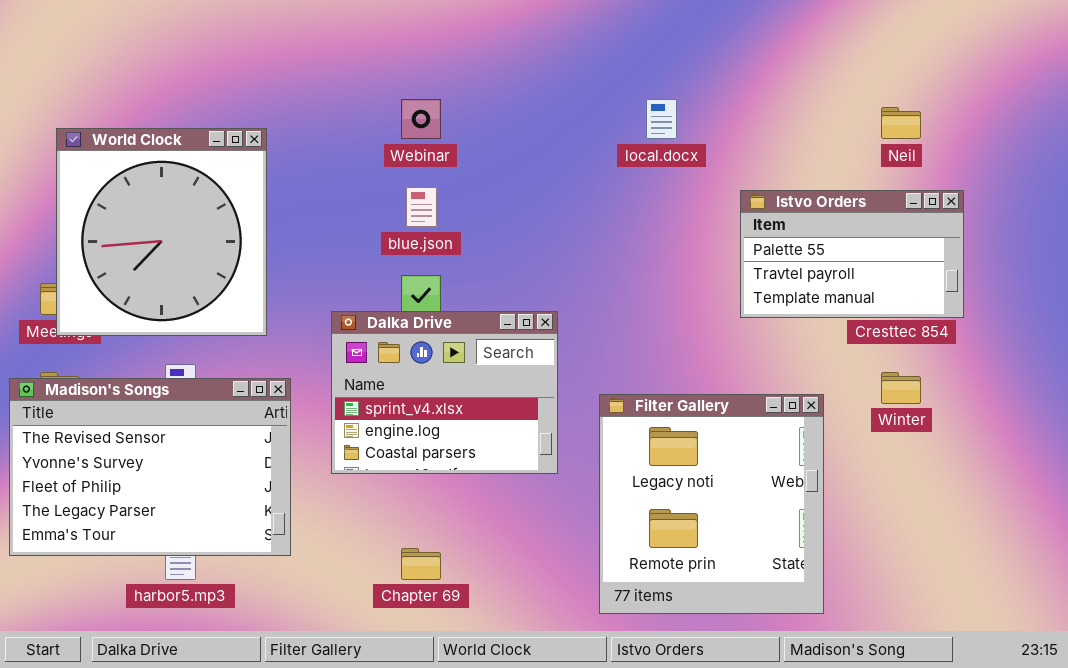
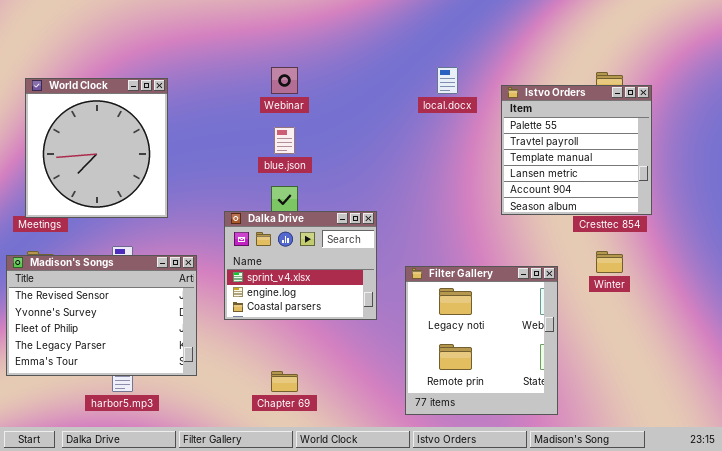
World Clock: [56,128,267,336] -> [25,78,168,218], moved
Istvo Orders: [740,190,964,318] -> [501,85,652,215], resized

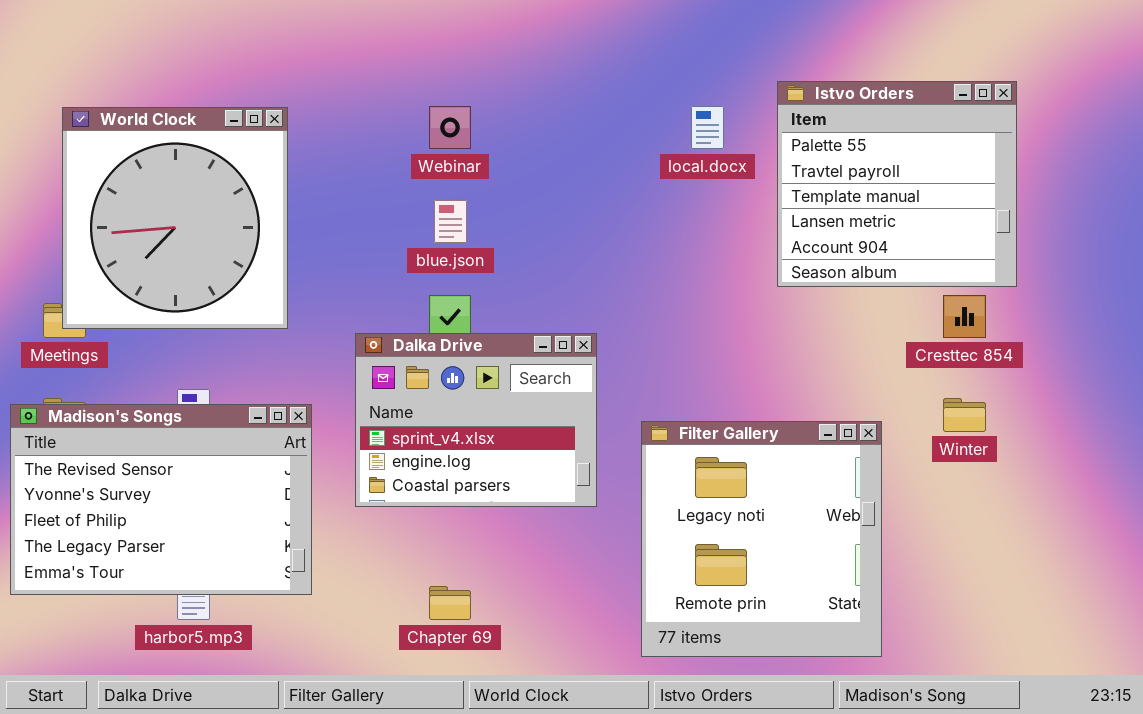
World Clock: [25,78,168,218] -> [62,107,288,329], moved
Istvo Orders: [501,85,652,215] -> [777,81,1017,287], moved

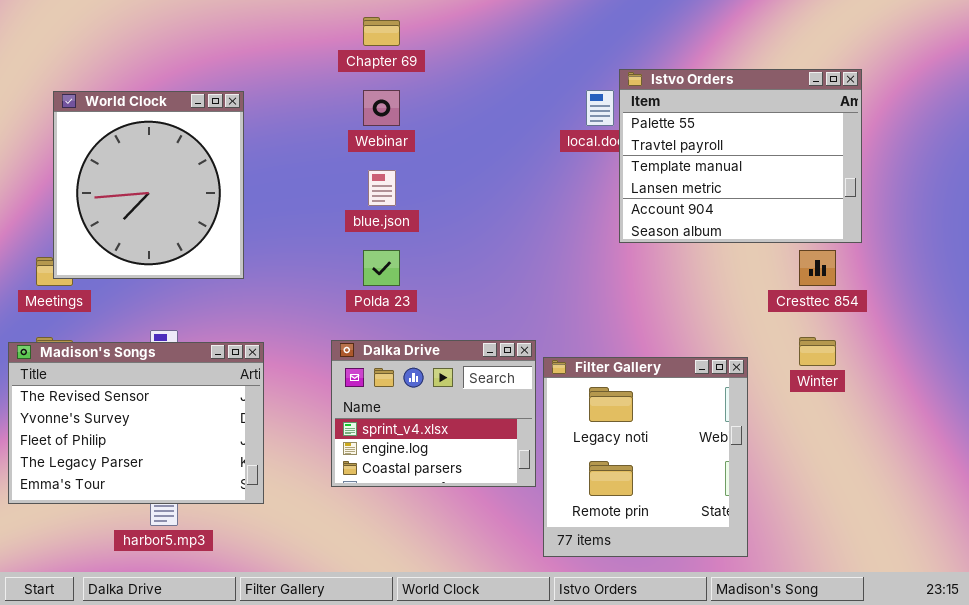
Istvo Orders: [777,81,1017,287] -> [619,69,862,243], resized
Dalka Drive: [355,333,597,507] -> [331,340,536,487], moved
Chapter 69: [429,586,471,620] -> [363,17,400,46], moved

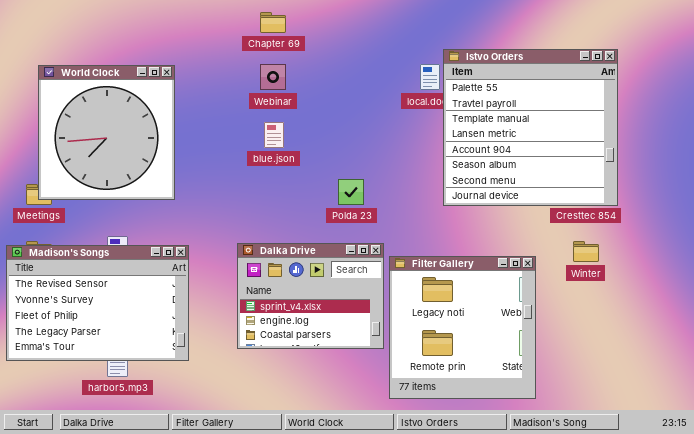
Istvo Orders: [619,69,862,243] -> [443,49,618,206], resized
Polda 23: [363,250,400,286] -> [338,179,364,205], moved

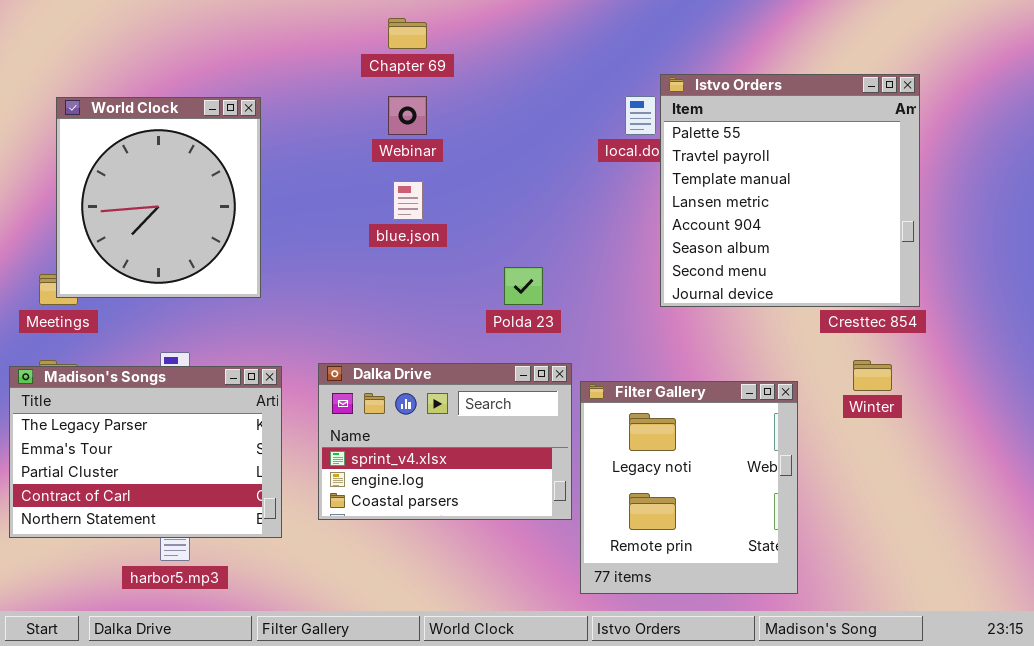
Dalka Drive: [237,243,384,349] -> [318,363,572,520], resized
Madison's Songs: [6,245,189,361] -> [9,366,282,538], scrolled down 3 rows

